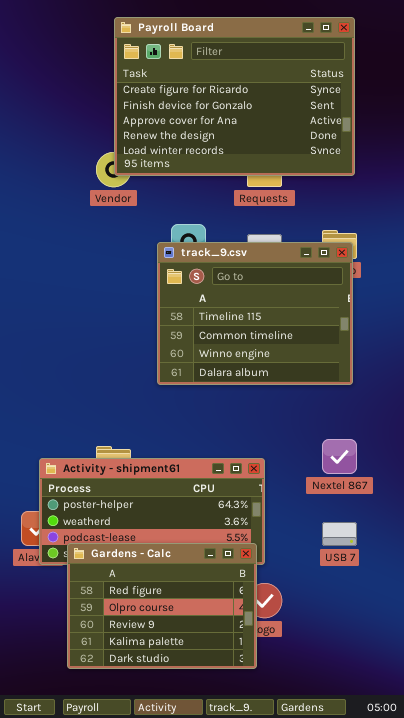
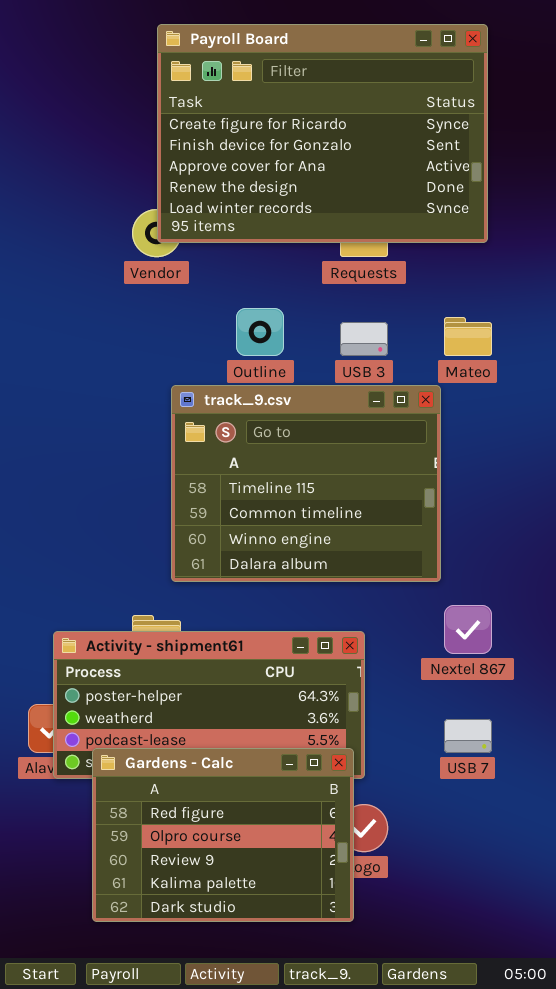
track_9.csv: [157,242,353,385] -> [171,385,441,582], moved

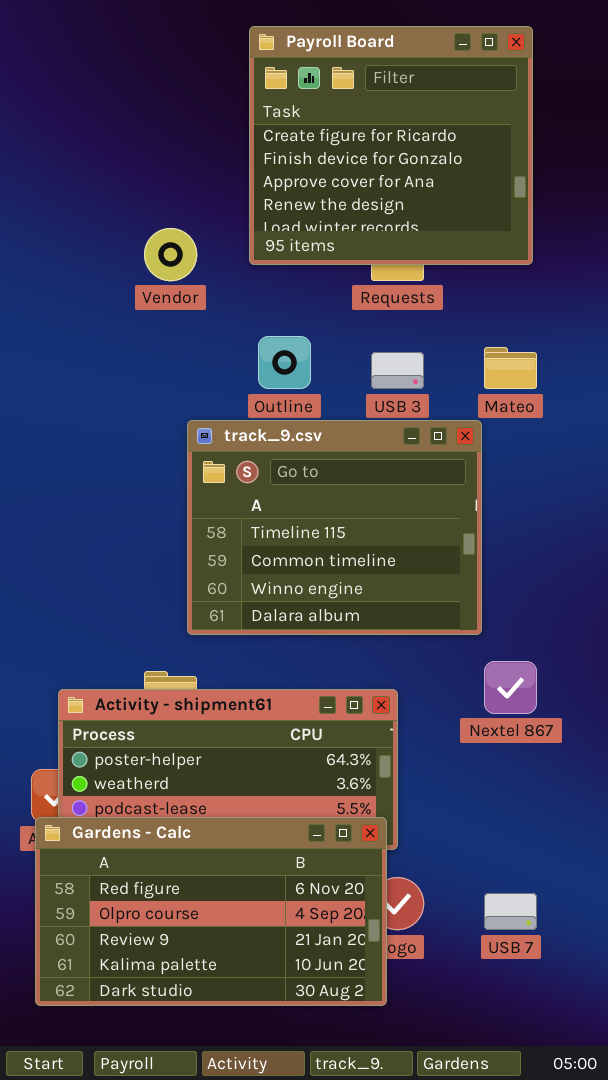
Payroll Board: [157,24,488,243] -> [249,26,533,265], resized
USB 7: [444,719,492,753] -> [484,893,537,930], moved
Gardens - Calc: [92,748,354,922] -> [35,817,387,1006], resized

